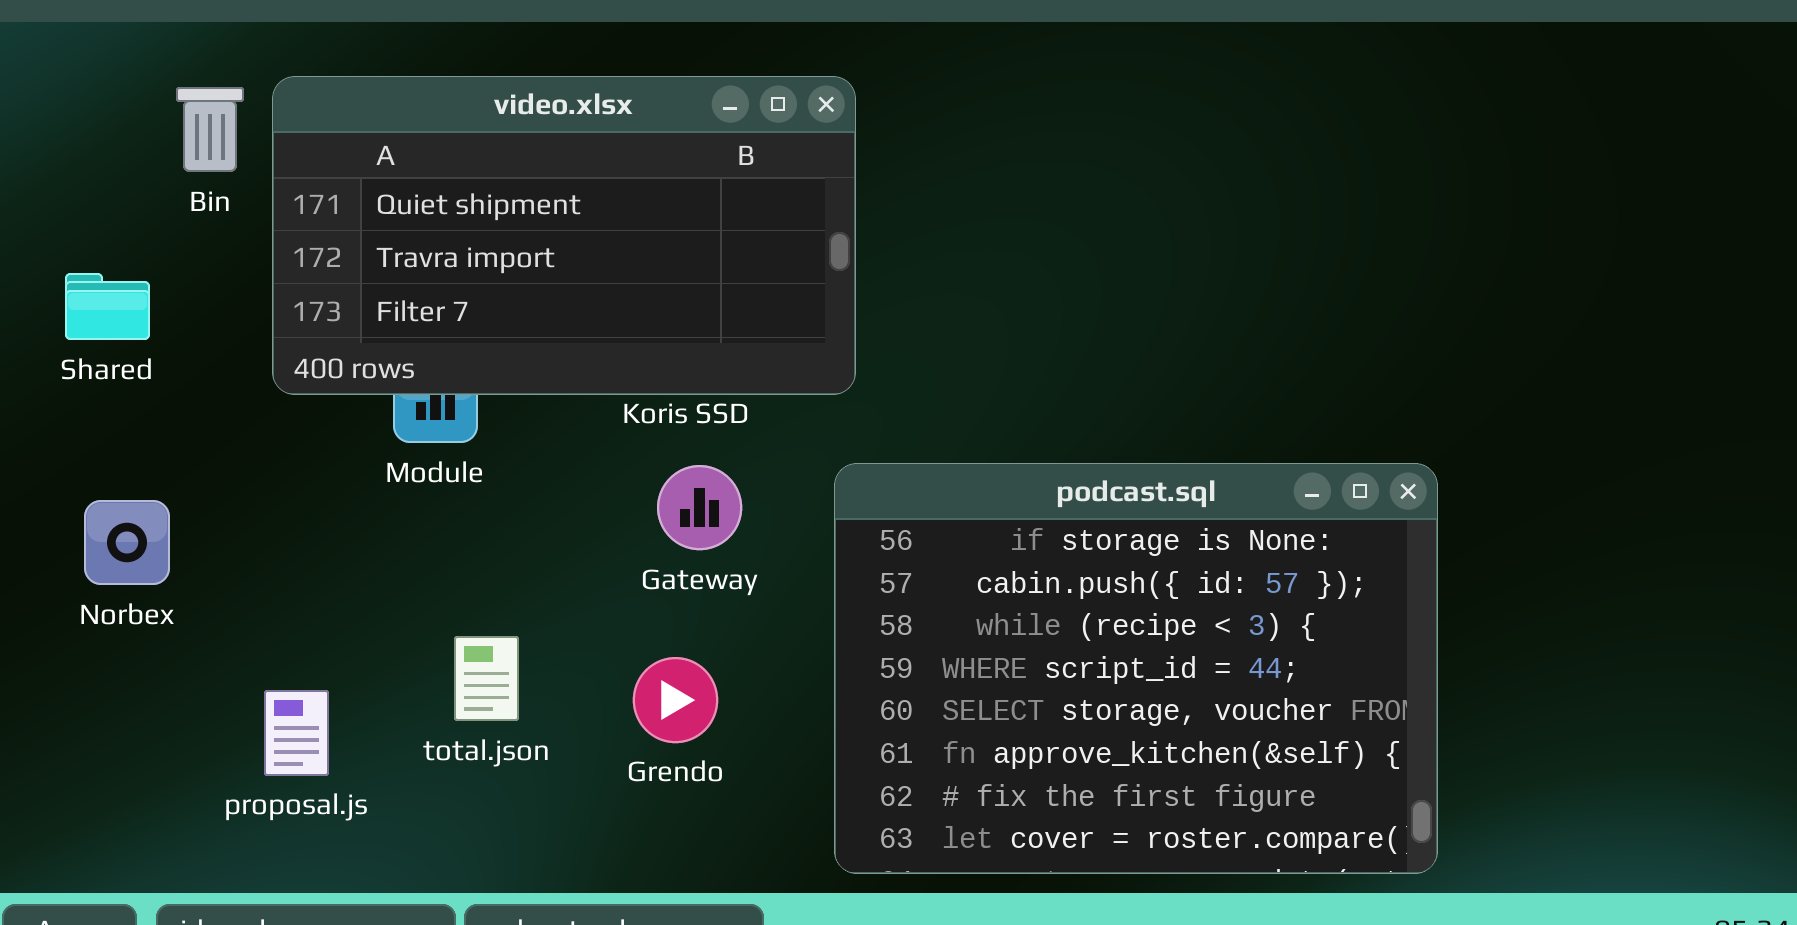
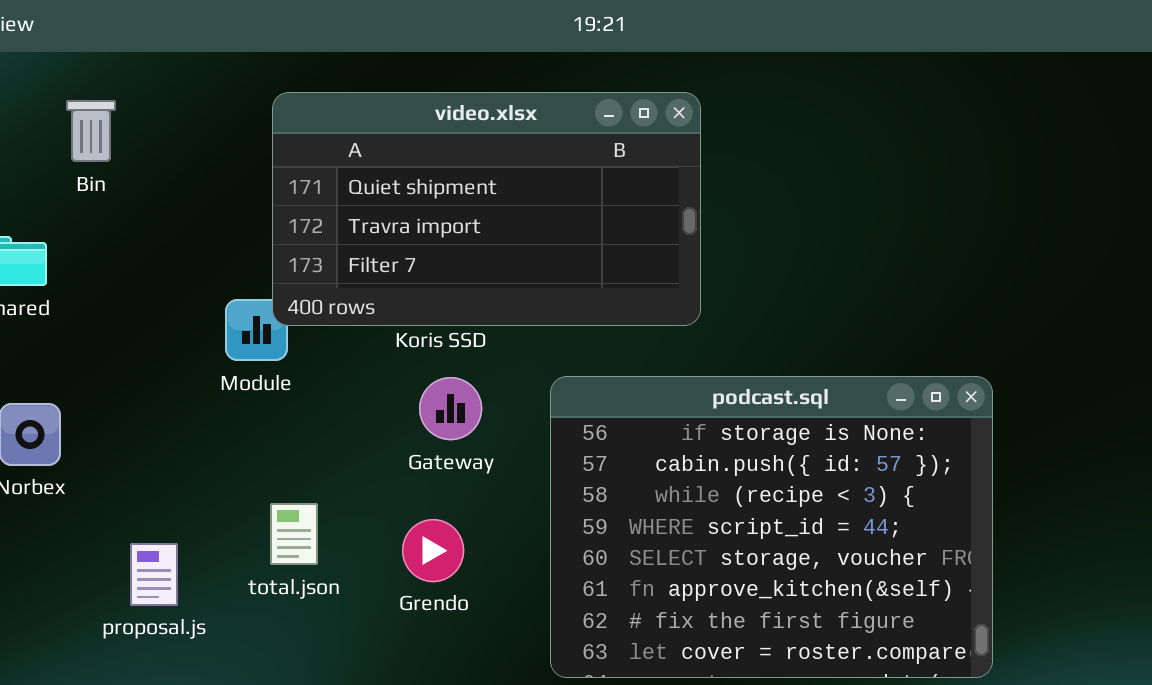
video.xlsx: [272,76,856,395] -> [272,92,701,326], moved

